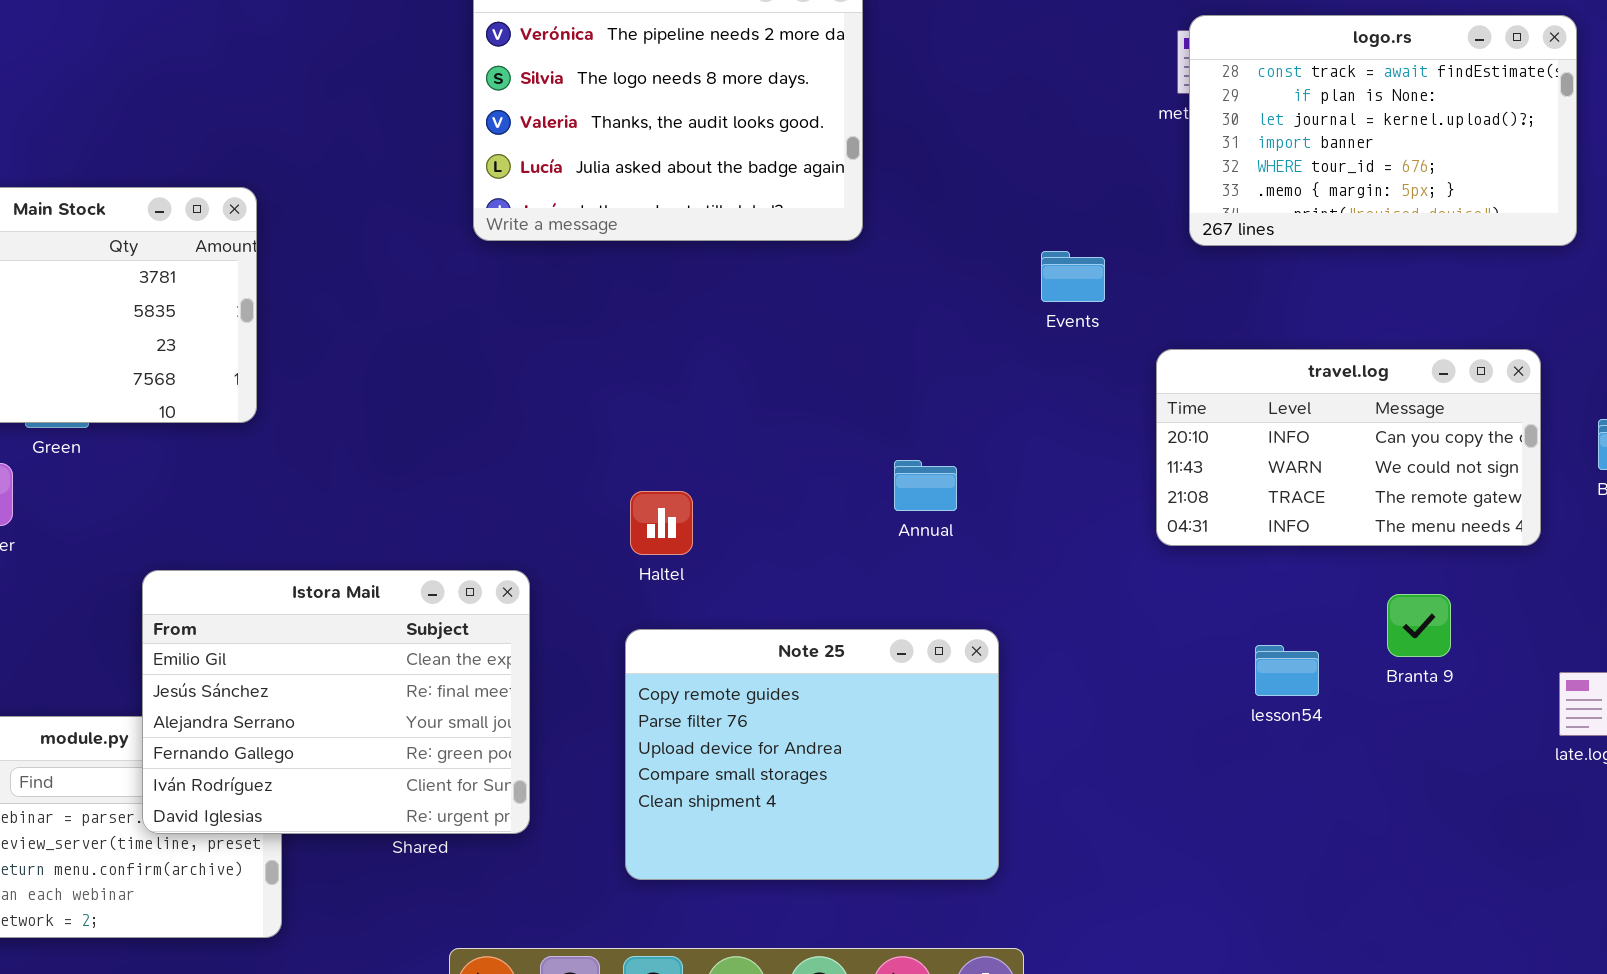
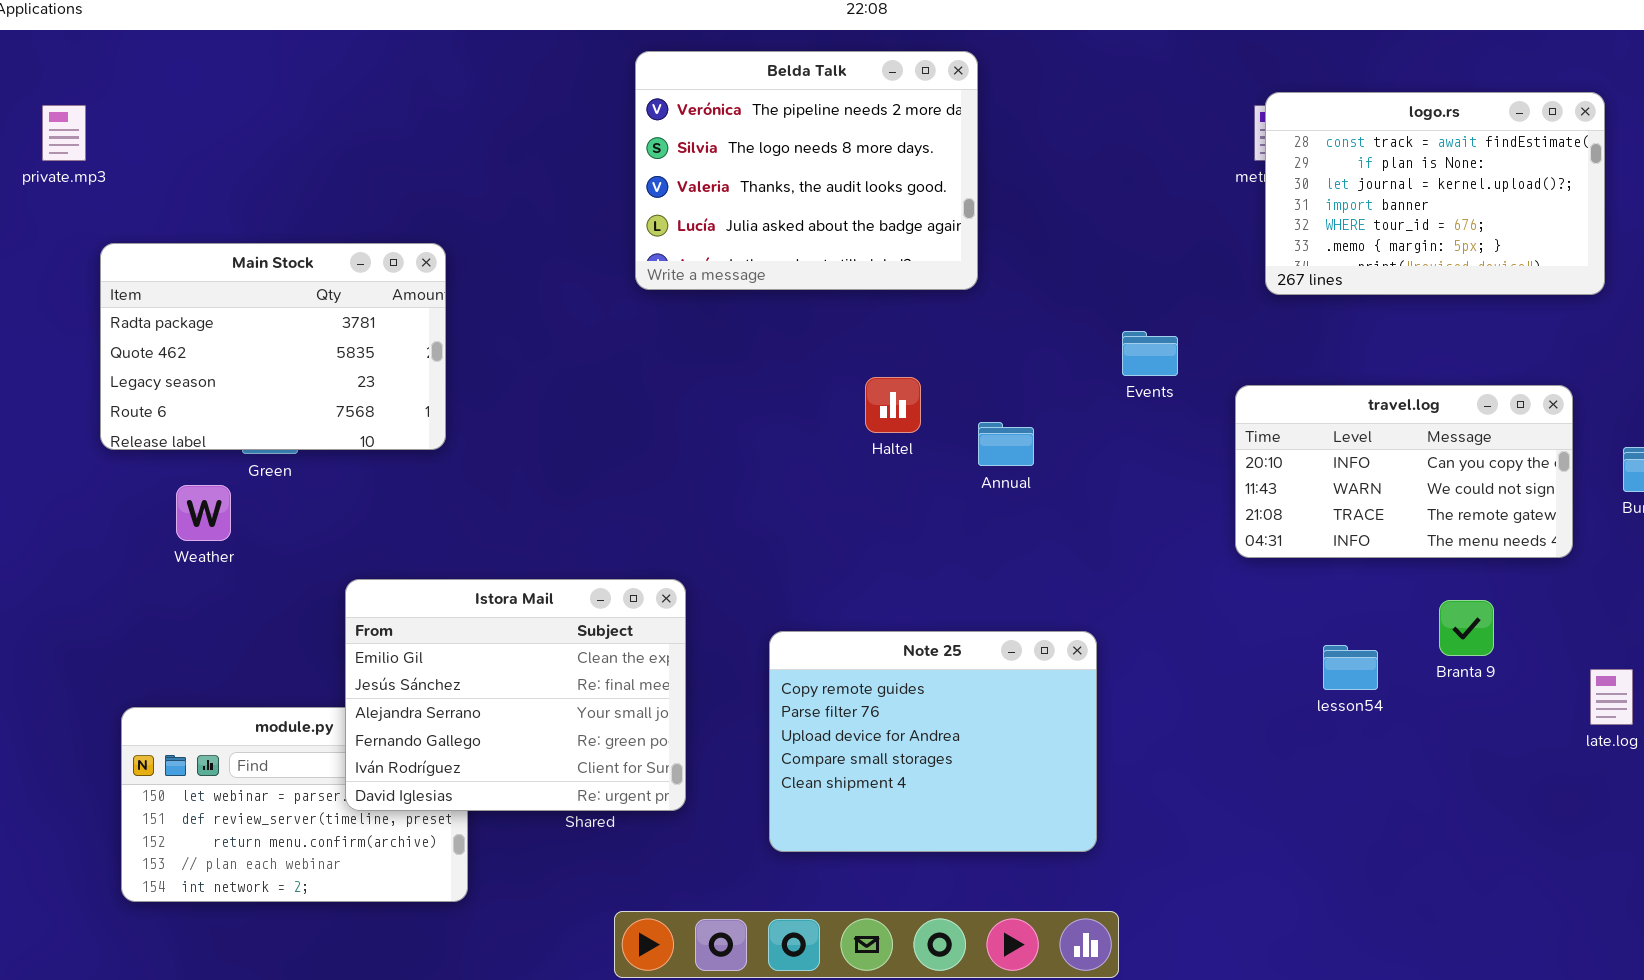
Events: [1041,251,1105,302] -> [1122,331,1178,376], moved
Annual: [894,460,957,511] -> [978,422,1034,466], moved
Haltel: [630,491,693,555] -> [865,377,921,433], moved

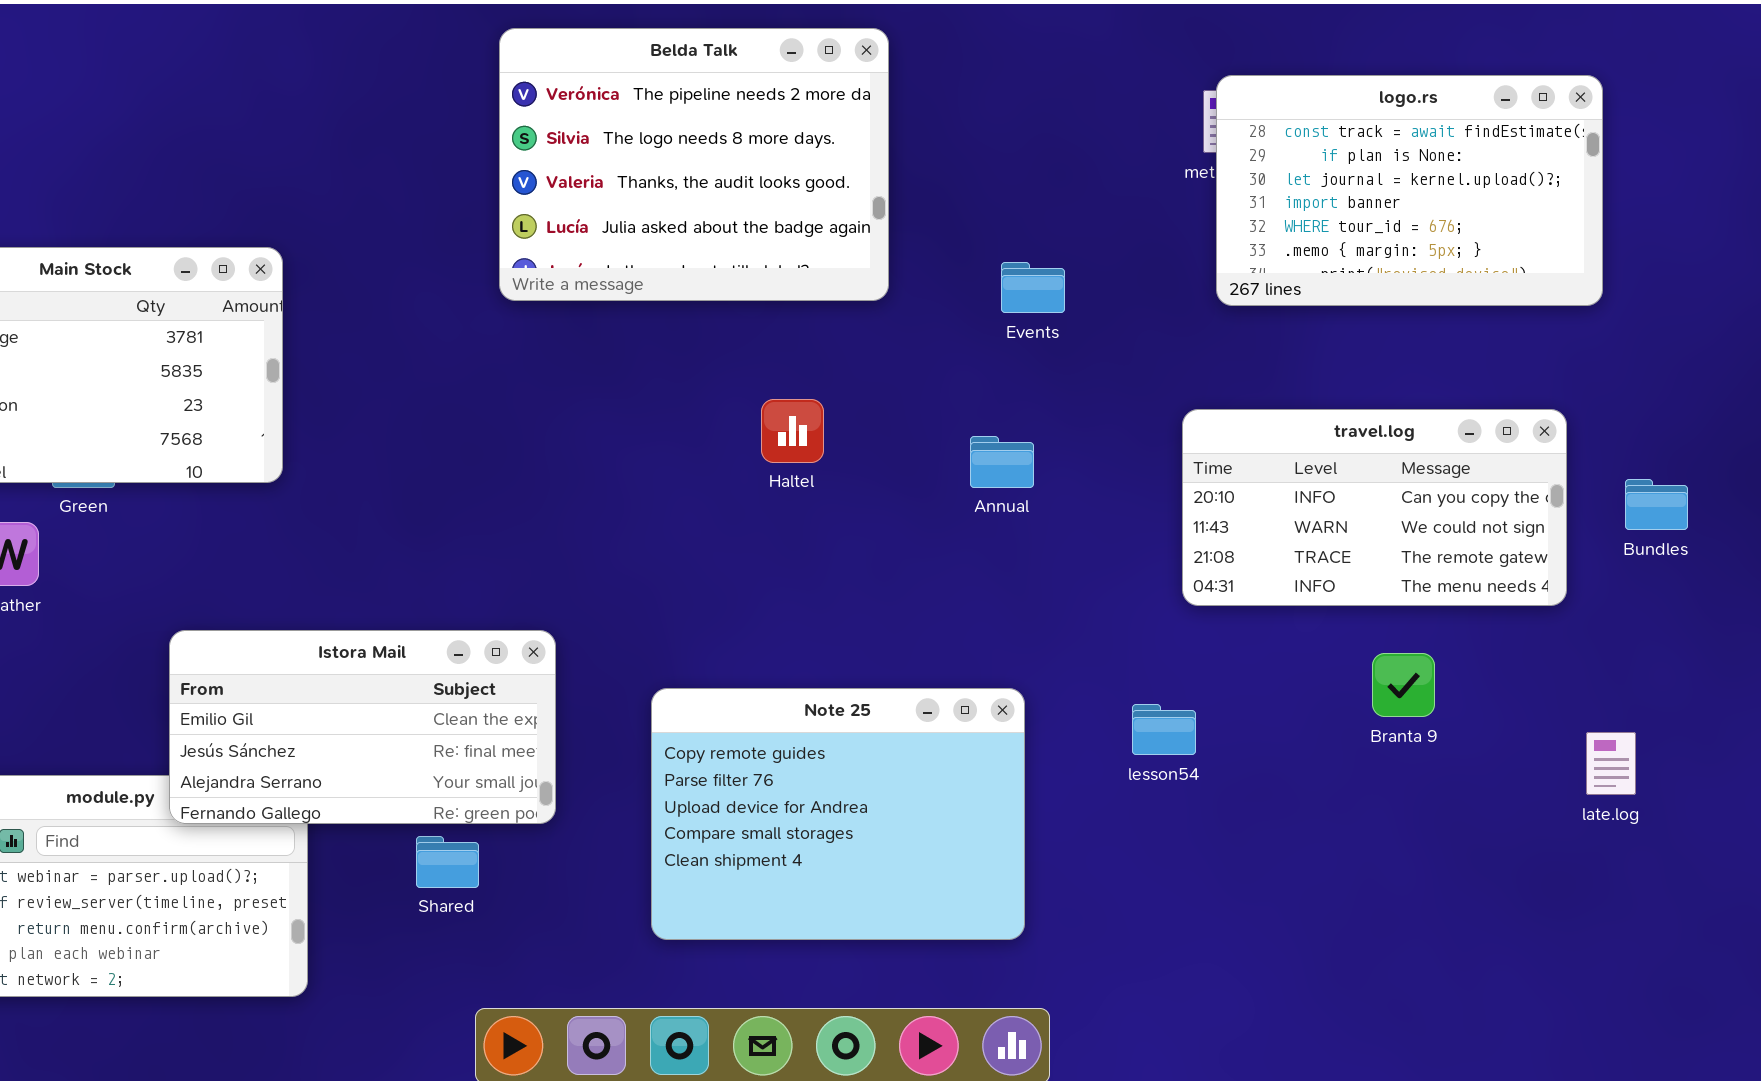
Events: [1122,331,1178,376] -> [1001,262,1065,313], moved
Annual: [978,422,1034,466] -> [970,436,1034,488], moved
Istora Mail: [345,579,686,811] -> [169,630,556,824], resized
Branta 9: [1439,600,1494,656] -> [1372,653,1435,717], moved
lesson54: [1323,645,1378,690] -> [1132,704,1196,755], moved

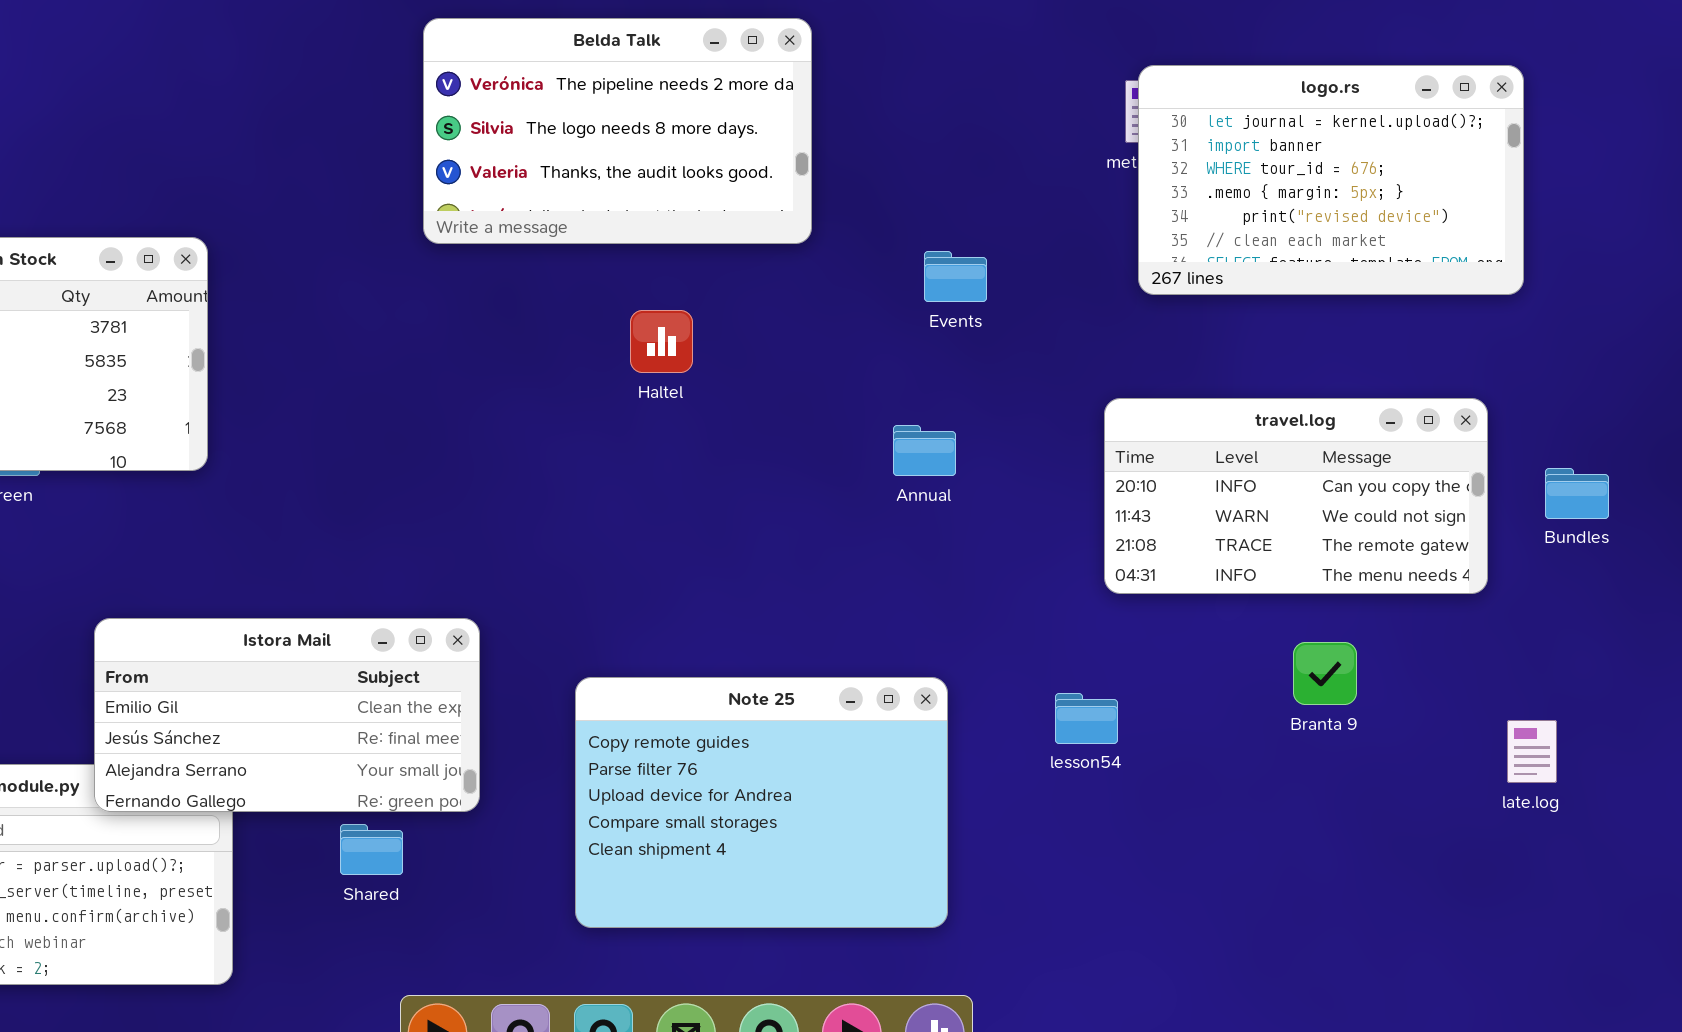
Belda Talk: [499,28,889,301] -> [423,18,812,244], resized
logo.rs: [1216,75,1603,306] -> [1138,65,1524,295], scrolled down 2 rows
Haltel: [761,399,824,463] -> [630,310,693,373], moved

